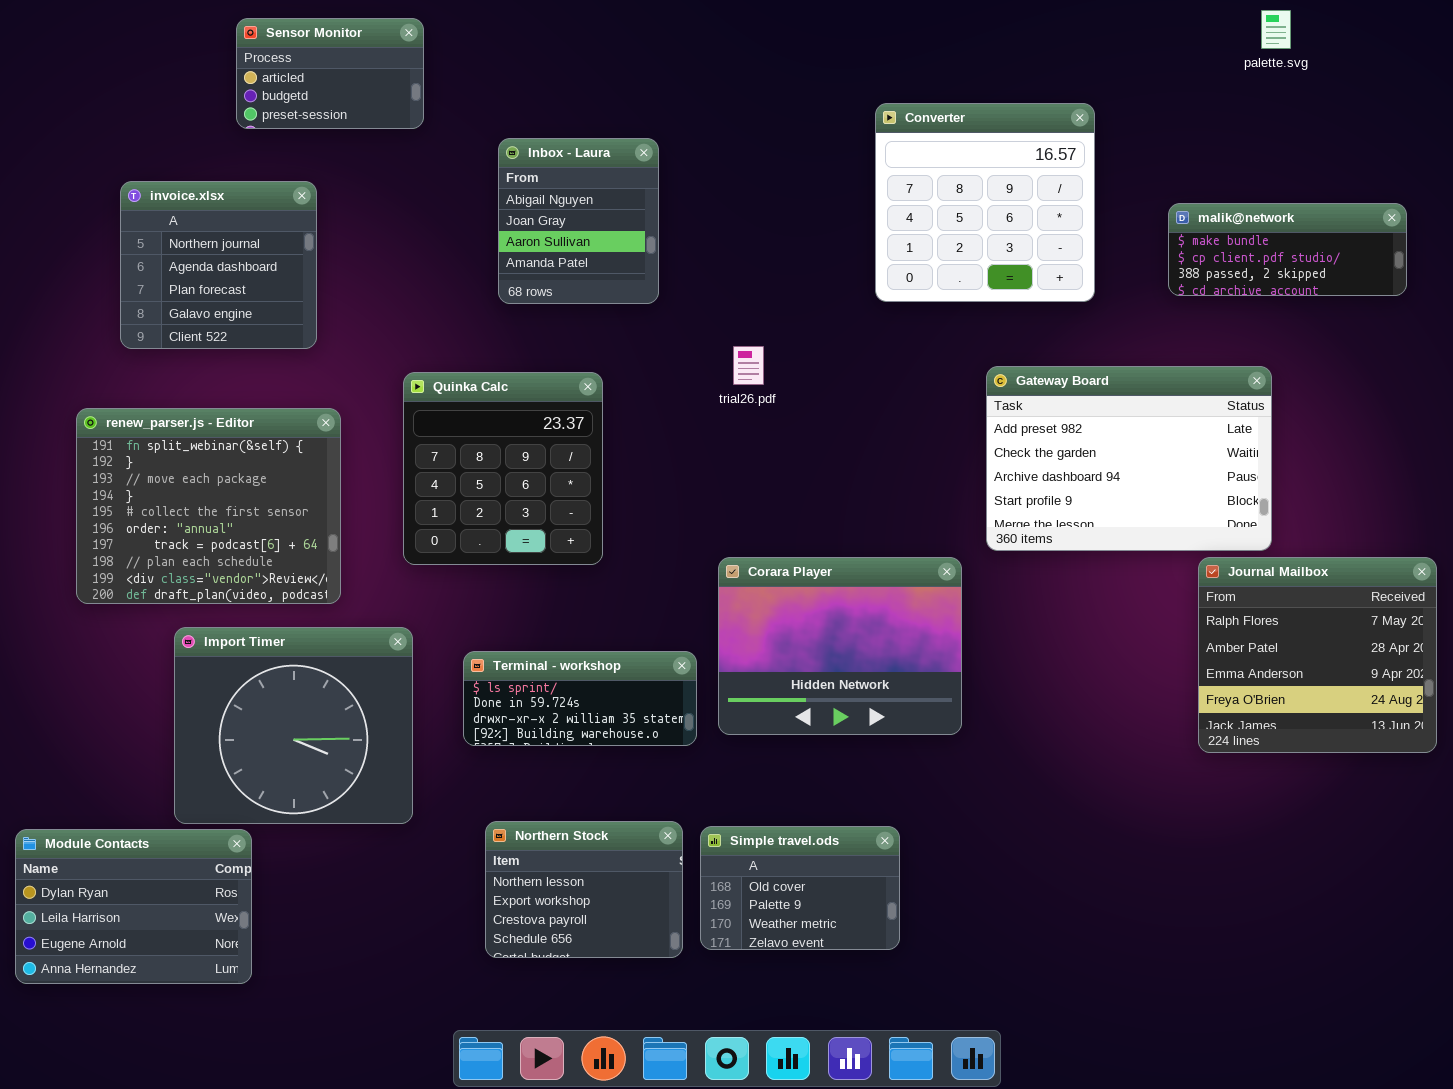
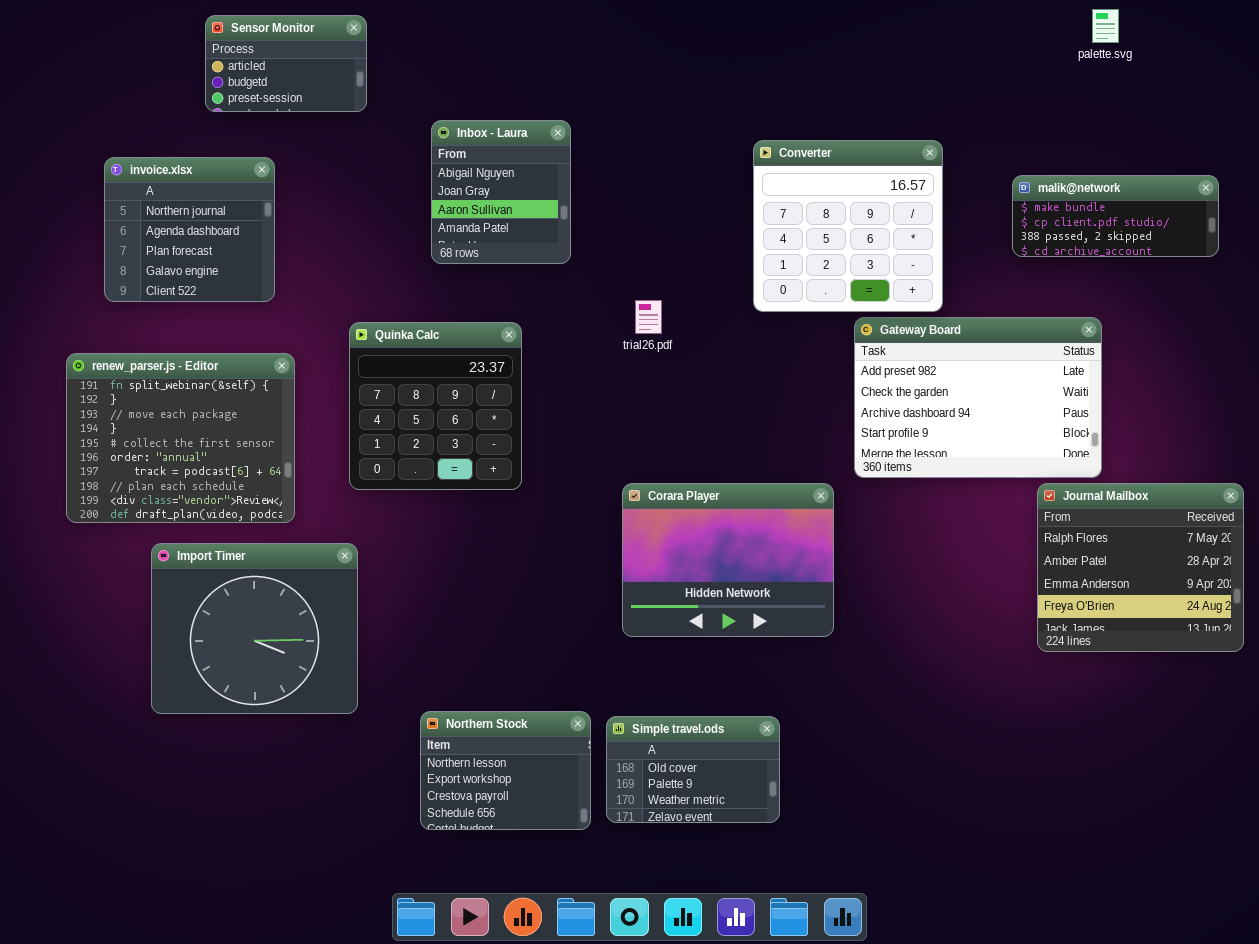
Converter: [875,103,1095,302] -> [753,140,943,312], moved
Terminal - workshop: [463,651,697,746] -> none, closed
Module Contacts: [15,829,252,984] -> none, closed

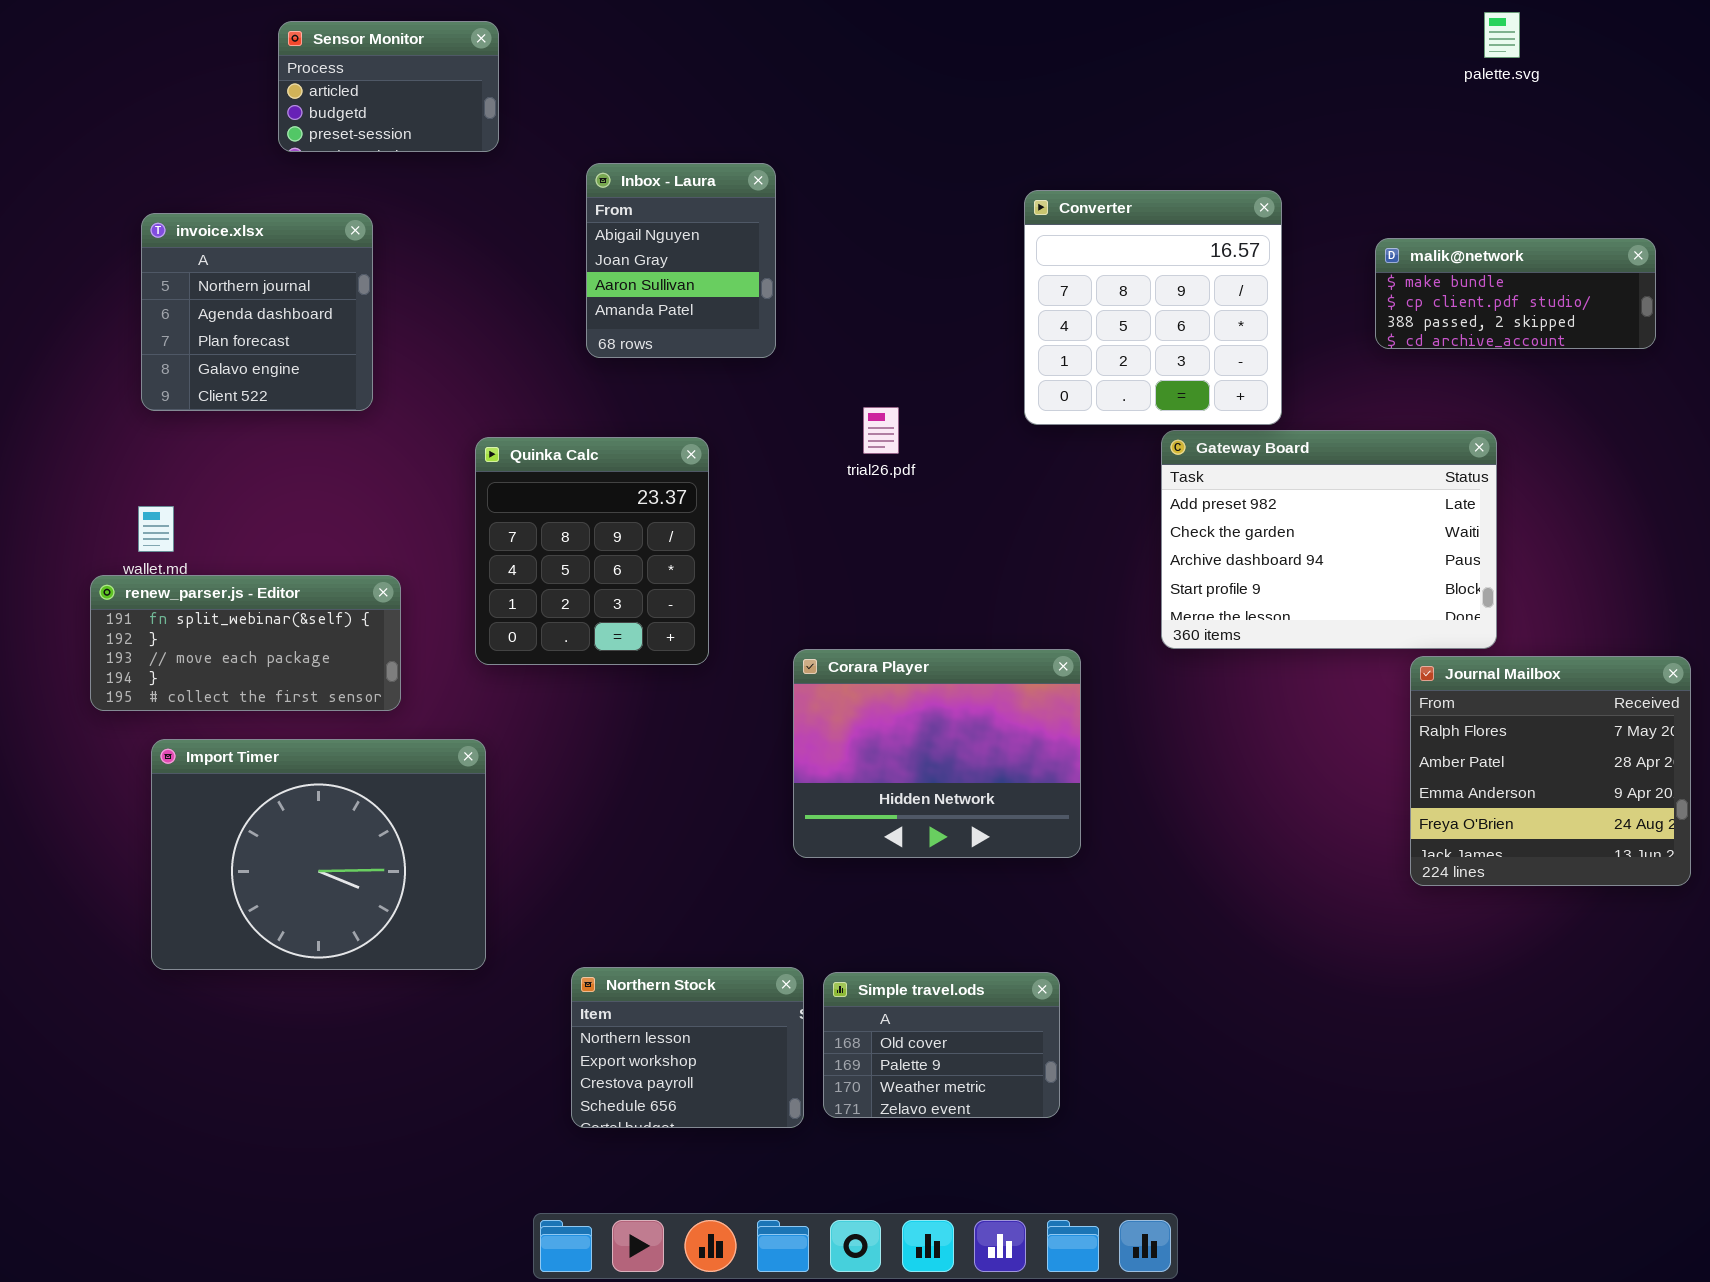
renew_parser.js - Editor: [66,353,295,523] -> [90,575,401,711], resized
Corara Player: [622,483,834,637] -> [793,649,1081,858], moved
Import Timer: [151,543,358,714] -> [151,739,486,970], resized

